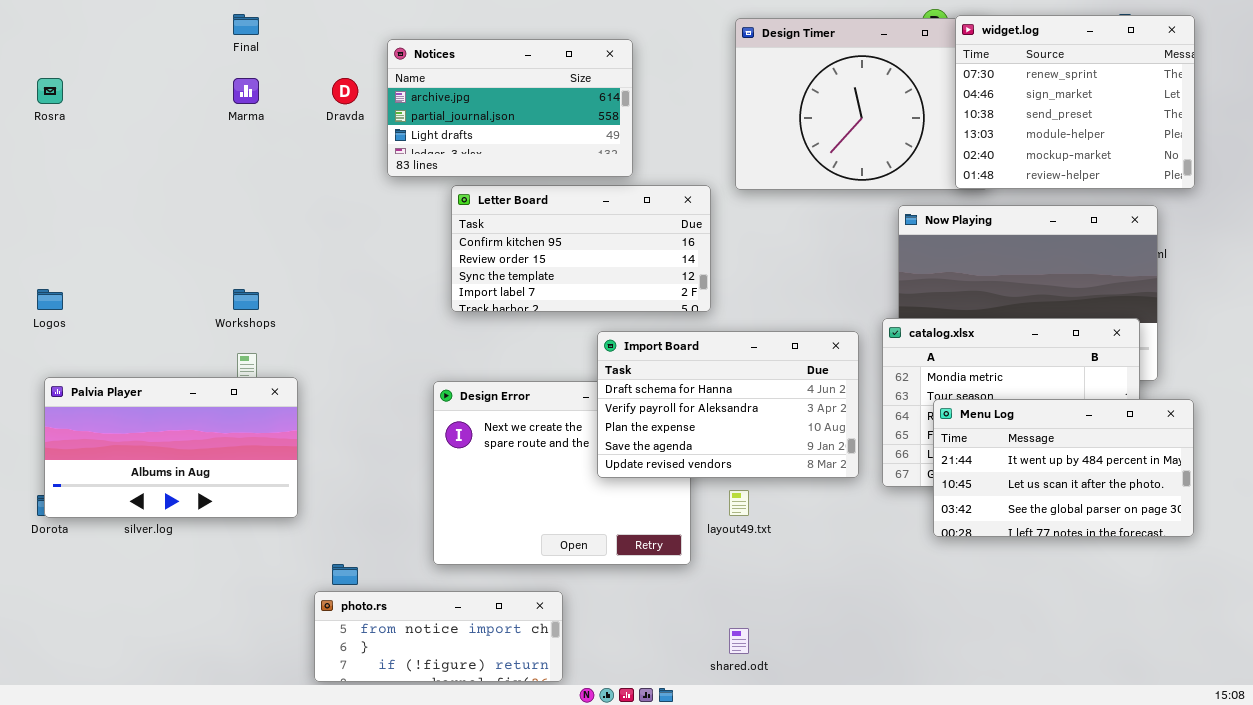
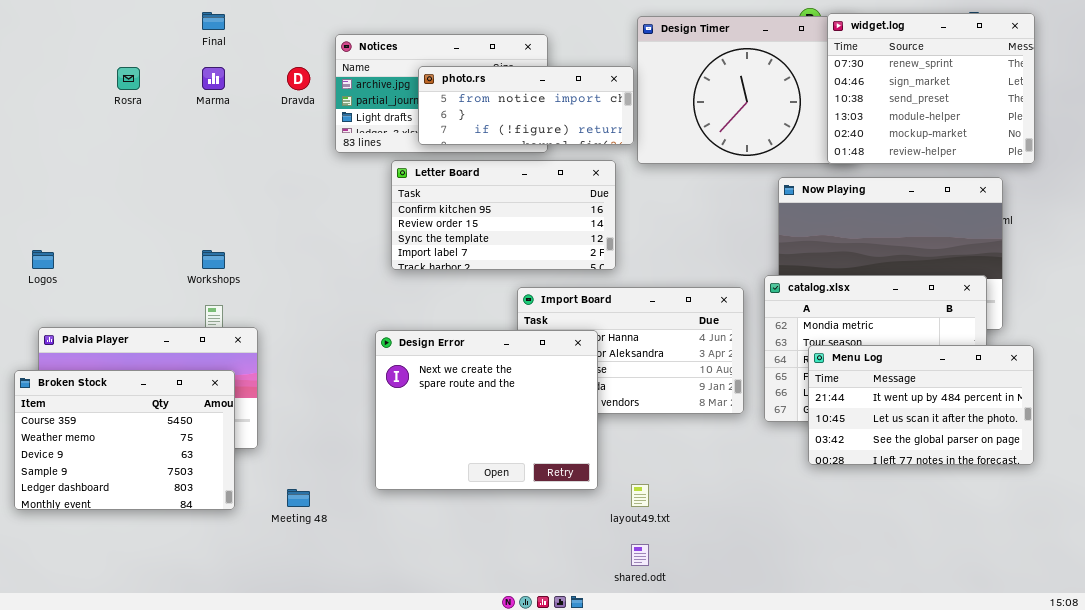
Rosra: [37,78,63,104] -> [117,67,140,90], moved
Design Error: [433,381,691,565] -> [375,330,598,490], raised
Broken Stock: none -> [14,370,235,510], opened
layout49.txt: [729,490,749,516] -> [631,484,649,507], moved
photo.rs: [314,591,563,682] -> [418,66,634,145], moved

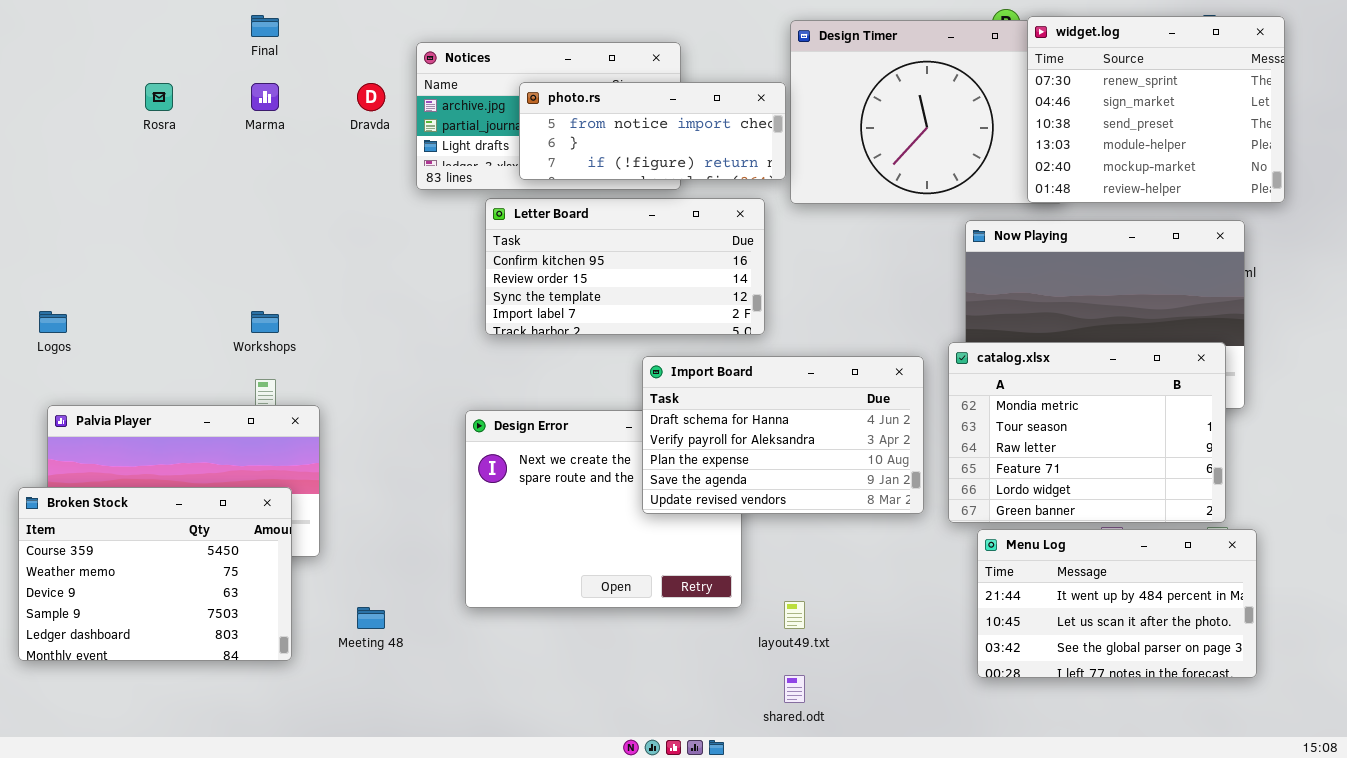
Import Board: [517,287,744,414] -> [642,356,924,514], raised
Menu Log: [808,345,1034,465] -> [977,529,1257,678], moved
Broken Stock: [14,370,235,510] -> [18,487,292,661], moved

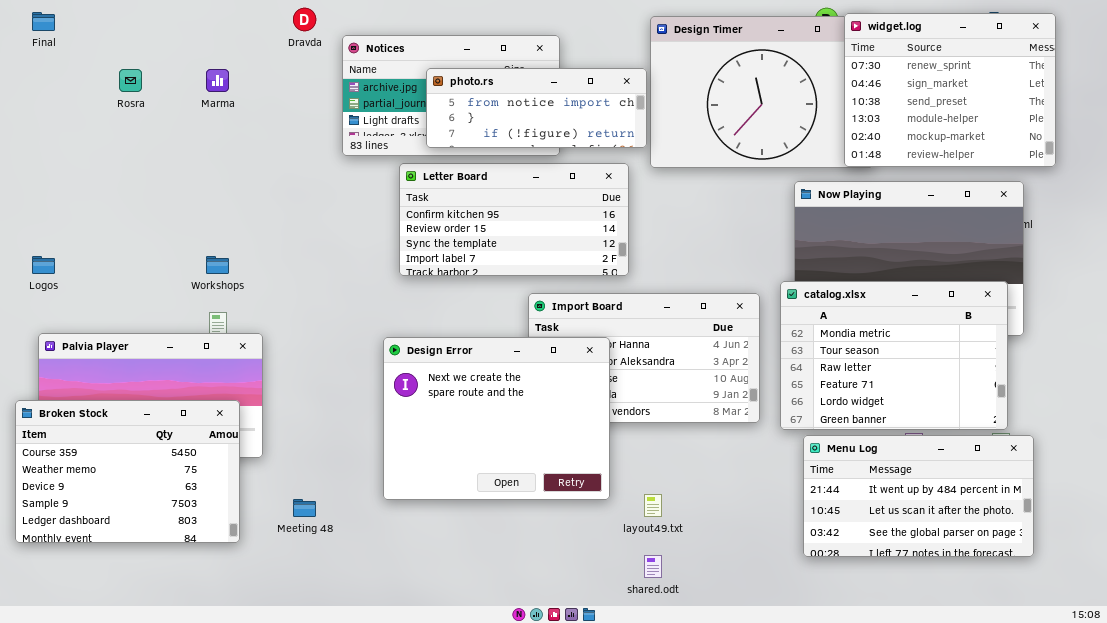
Final: [251,15,279,37] -> [32,12,55,31], moved
Dravda: [357,83,385,111] -> [293,8,316,31], moved
Design Error: [465,410,742,608] -> [383,337,610,500], raised

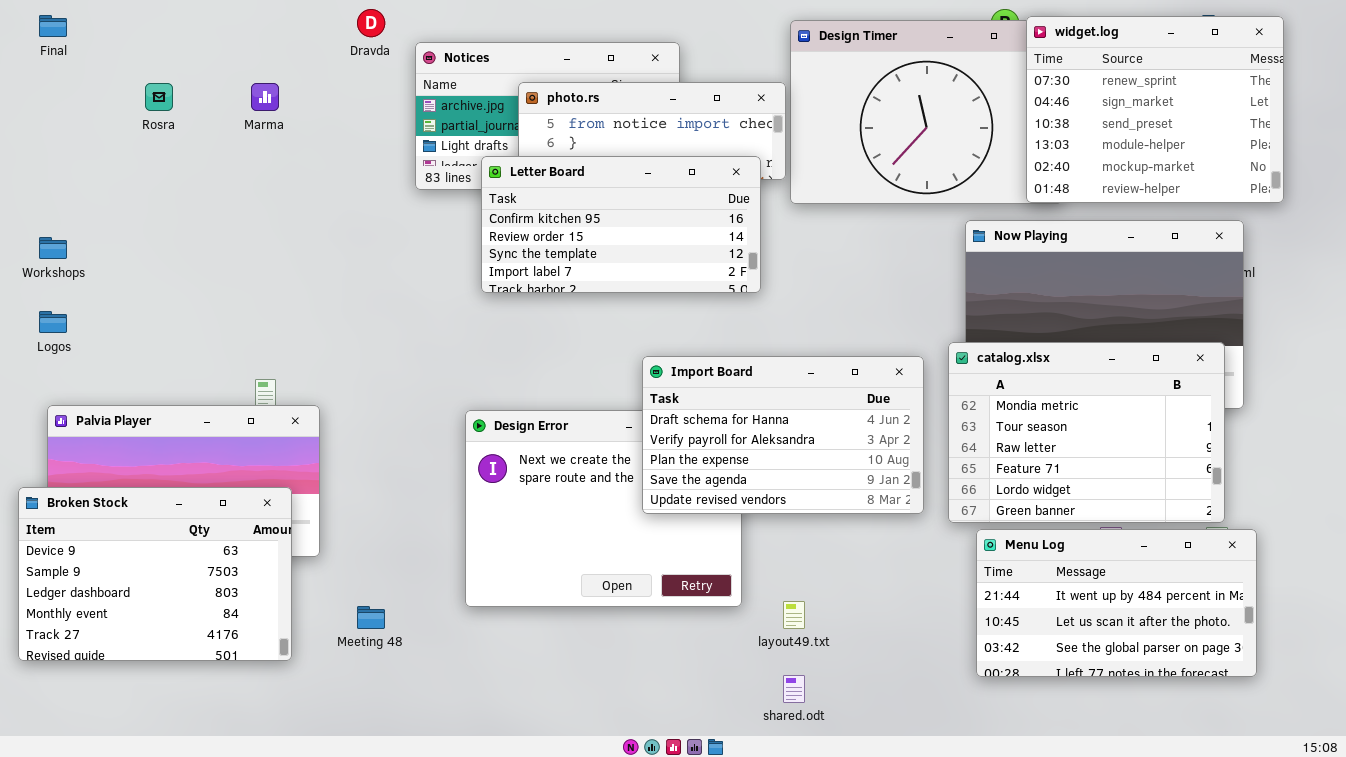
Letter Board: [399,163,629,276] -> [481,156,761,293], moved
Workshops: [206,256,229,274] -> [39,237,67,259], moved
Import Board: [528,293,760,423] -> [642,356,924,514], raised
Broken Stock: [15,400,240,543] -> [18,487,292,661], scrolled down 2 rows

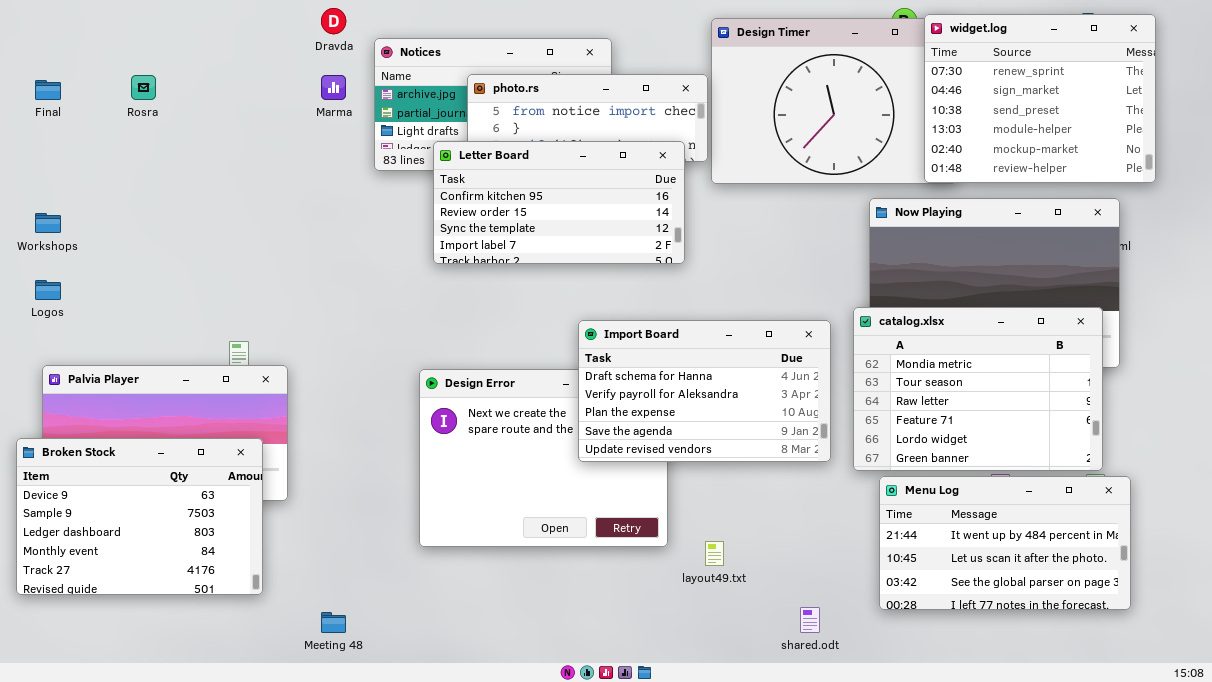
Final: [39,15,67,37] -> [35,80,61,100], moved
Marma: [251,83,279,111] -> [321,75,346,100], moved
Meeting 48: [357,606,385,629] -> [321,612,346,633], moved
shared.odt: [783,675,805,703] -> [800,607,820,633], moved

